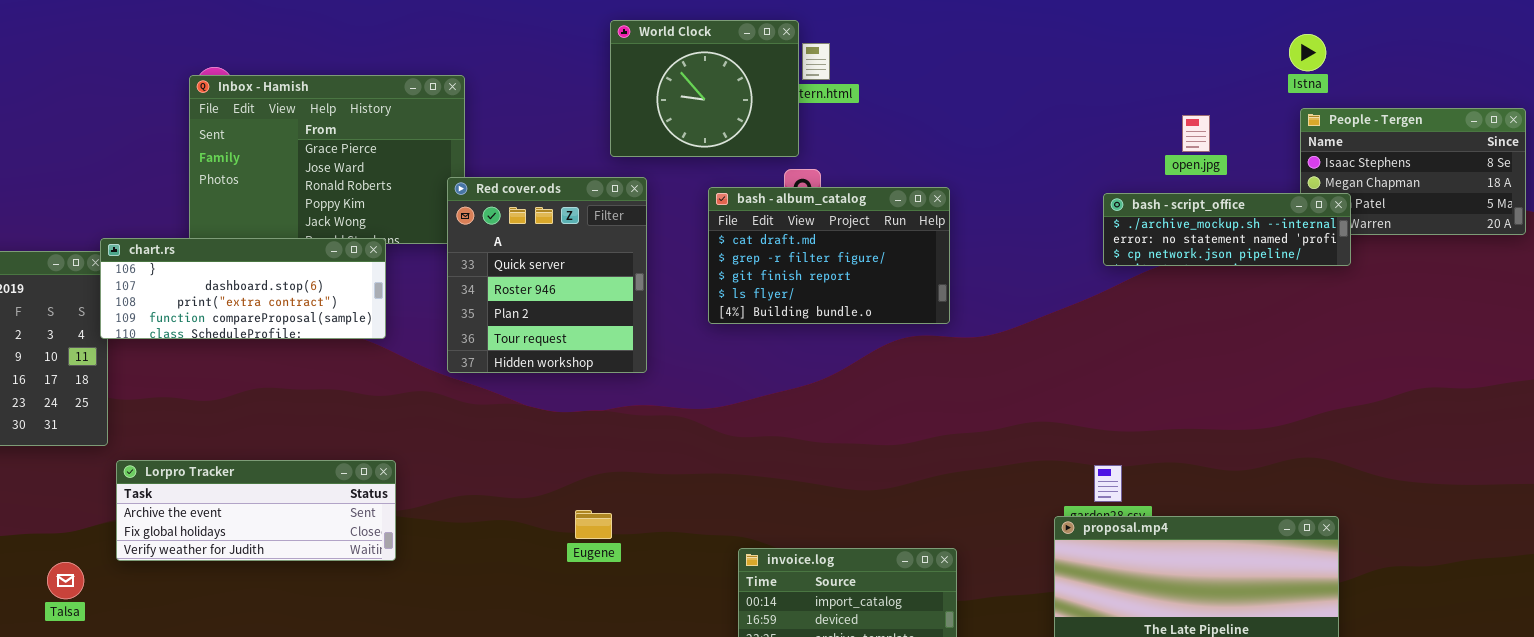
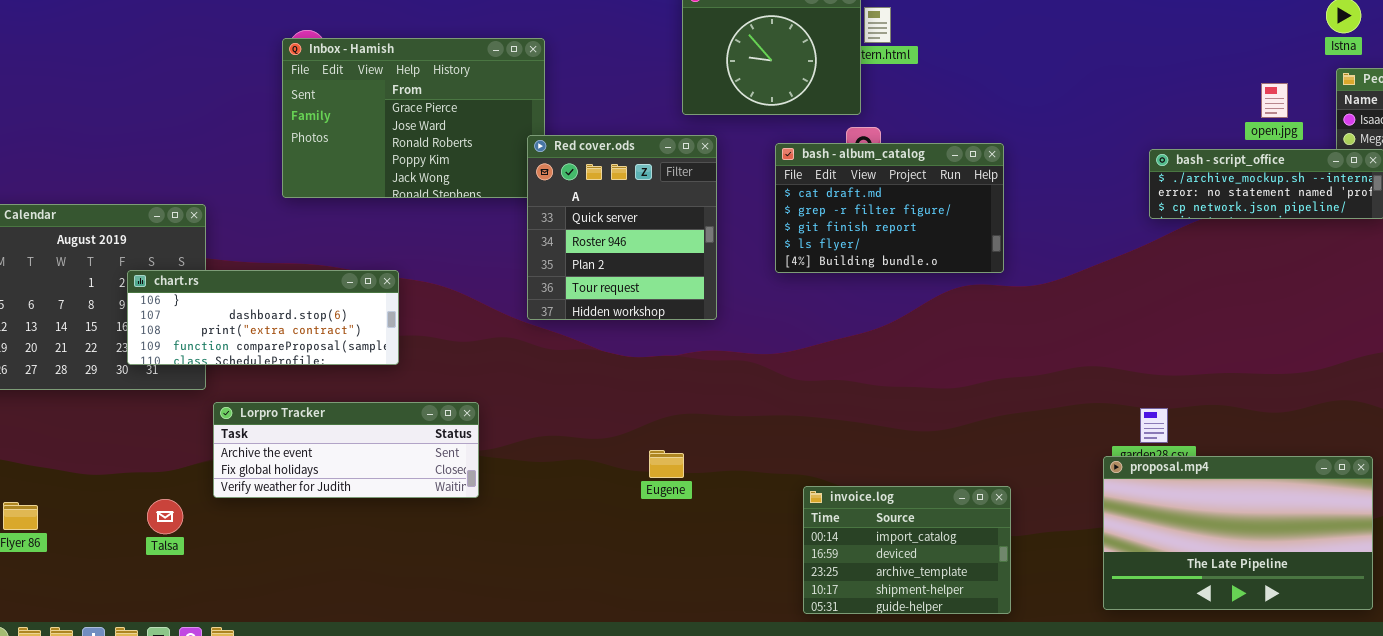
open.jpg: [1182,115,1210,152] -> [1261,83,1288,118], moved
chart.rs: [100,238,386,339] -> [127,270,399,365], moved

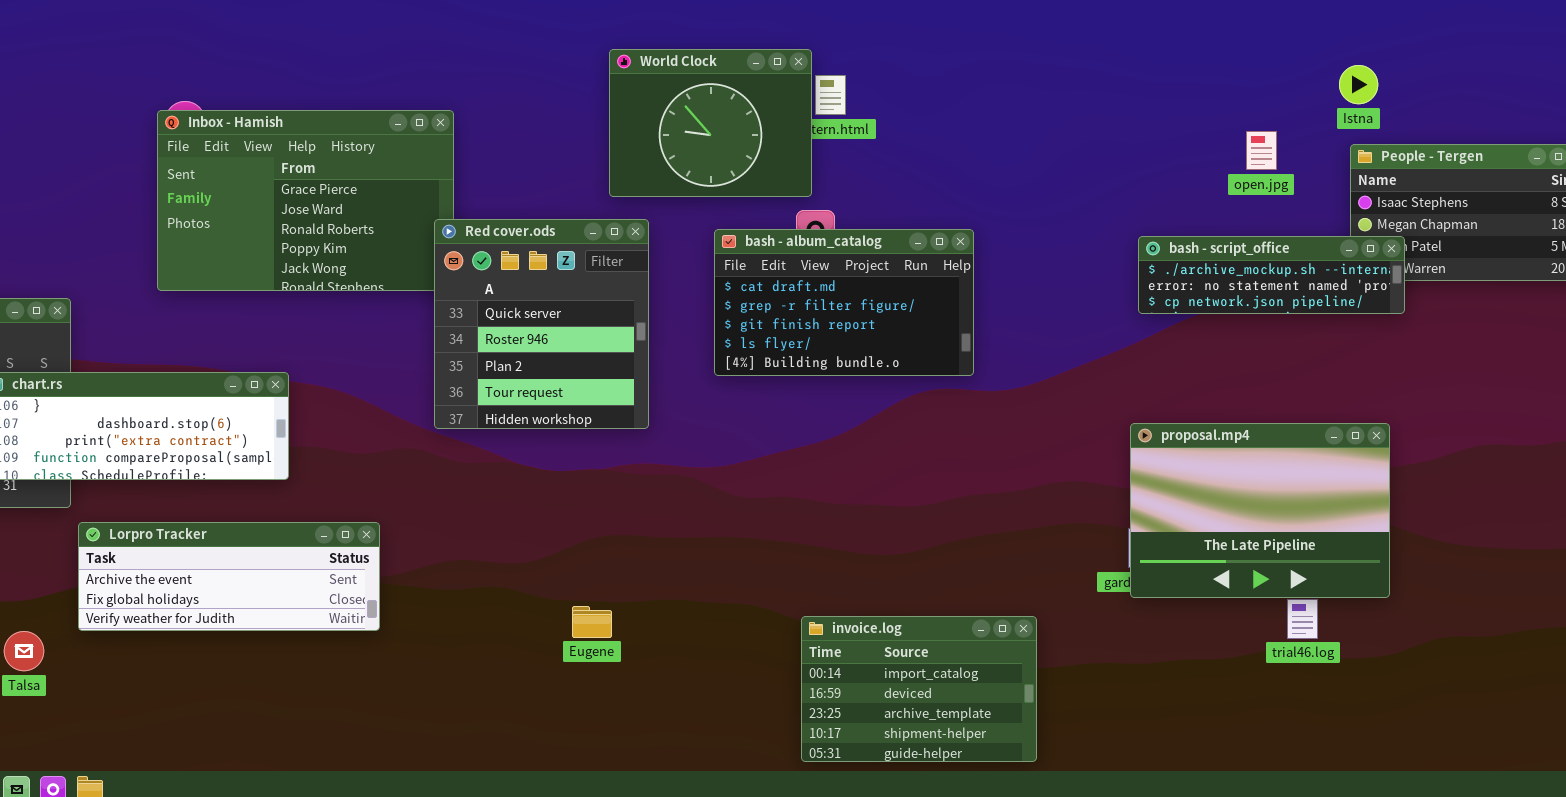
open.jpg: [1261,83,1288,118] -> [1246,131,1277,170], moved
Eugene: [649,450,684,478] -> [572,606,612,638], moved
proposal.mp4: [1103,456,1373,610] -> [1130,423,1390,598], moved, resized
invoice.log: [803,486,1011,614] -> [801,616,1037,762], moved

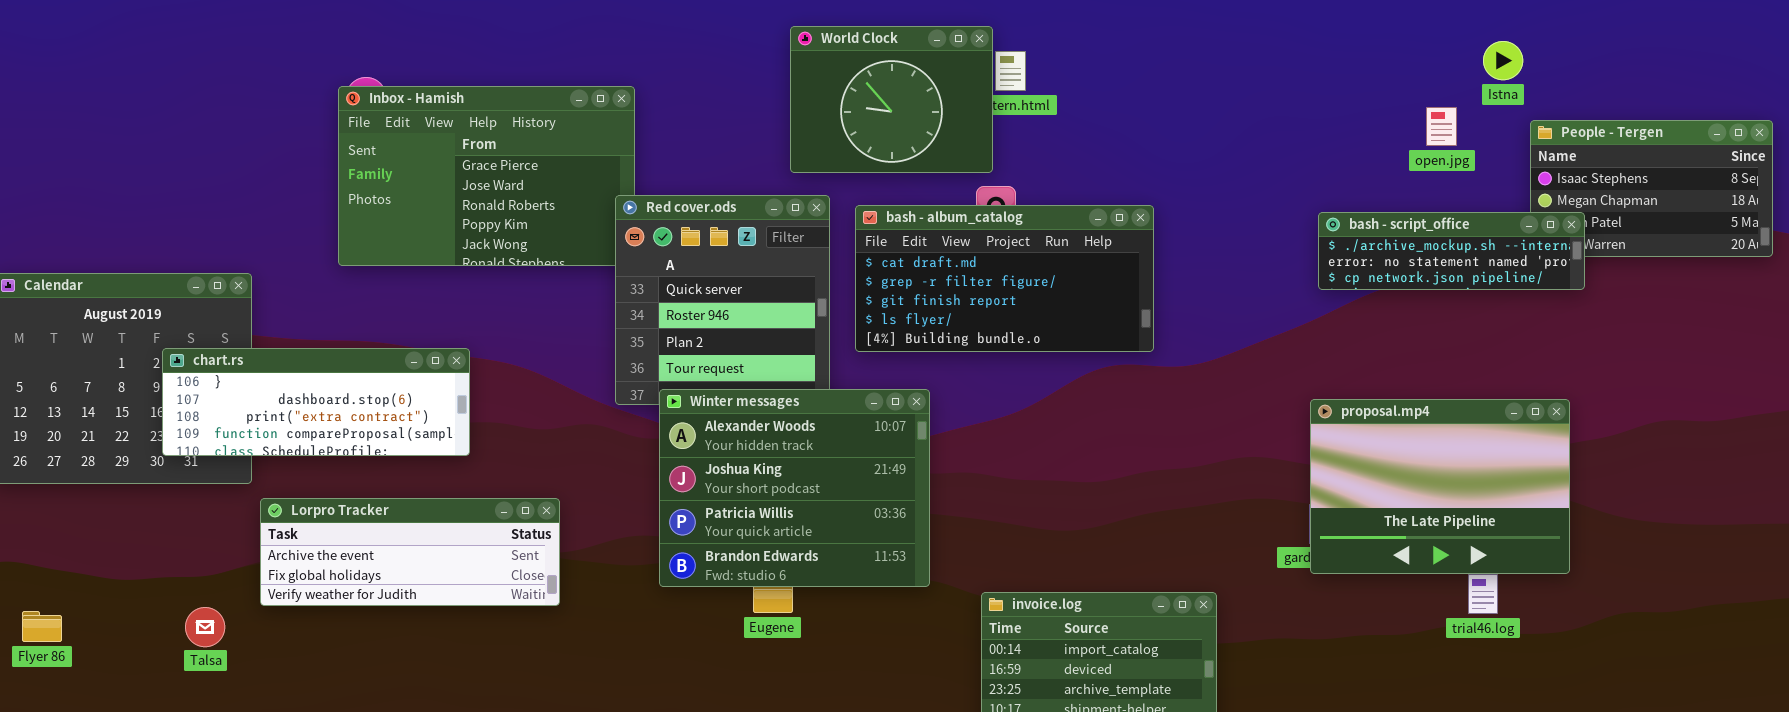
Istna: [1339,65,1378,104] -> [1483,41,1523,80], moved
bash - album_catalog: [714,229,974,376] -> [855,205,1154,352], resized
Winter messages: none -> [659,389,930,587], opened

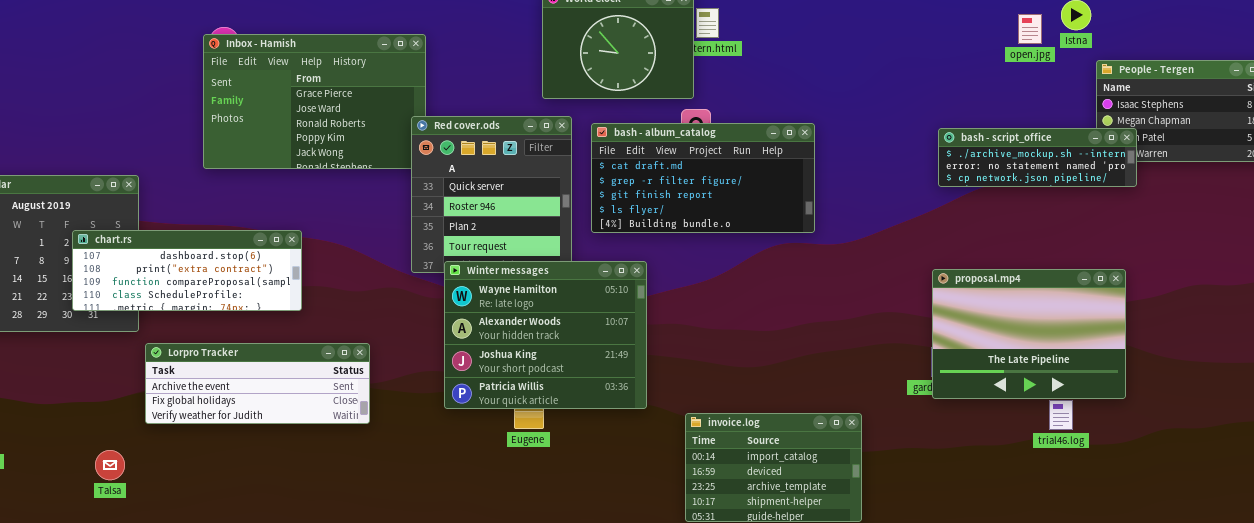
open.jpg: [1426,107,1457,146] -> [1018,14,1042,44], moved
chart.rs: [162,348,470,456] -> [72,230,302,311], scrolled down 1 row
Winter messages: [659,389,930,587] -> [444,261,647,409], scrolled up 1 row
Talsa: [185,607,225,647] -> [95,450,125,480], moved

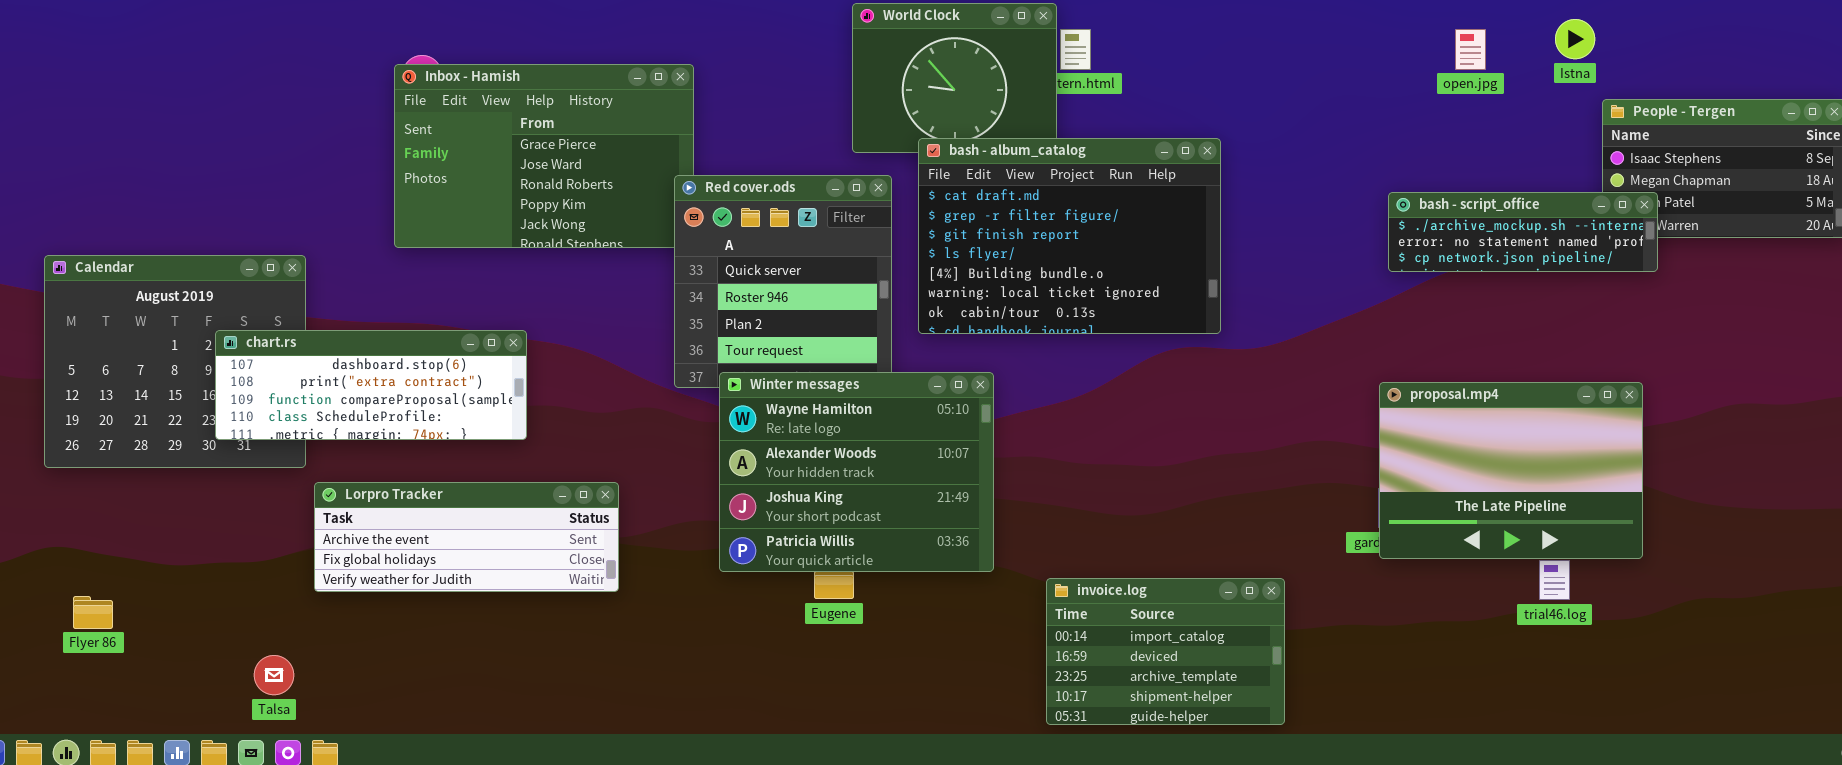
open.jpg: [1018,14,1042,44] -> [1455,29,1486,70], moved
bash - album_catalog: [591,123,815,233] -> [918,138,1221,334], resized
Talsa: [95,450,125,480] -> [254,655,294,695], moved

